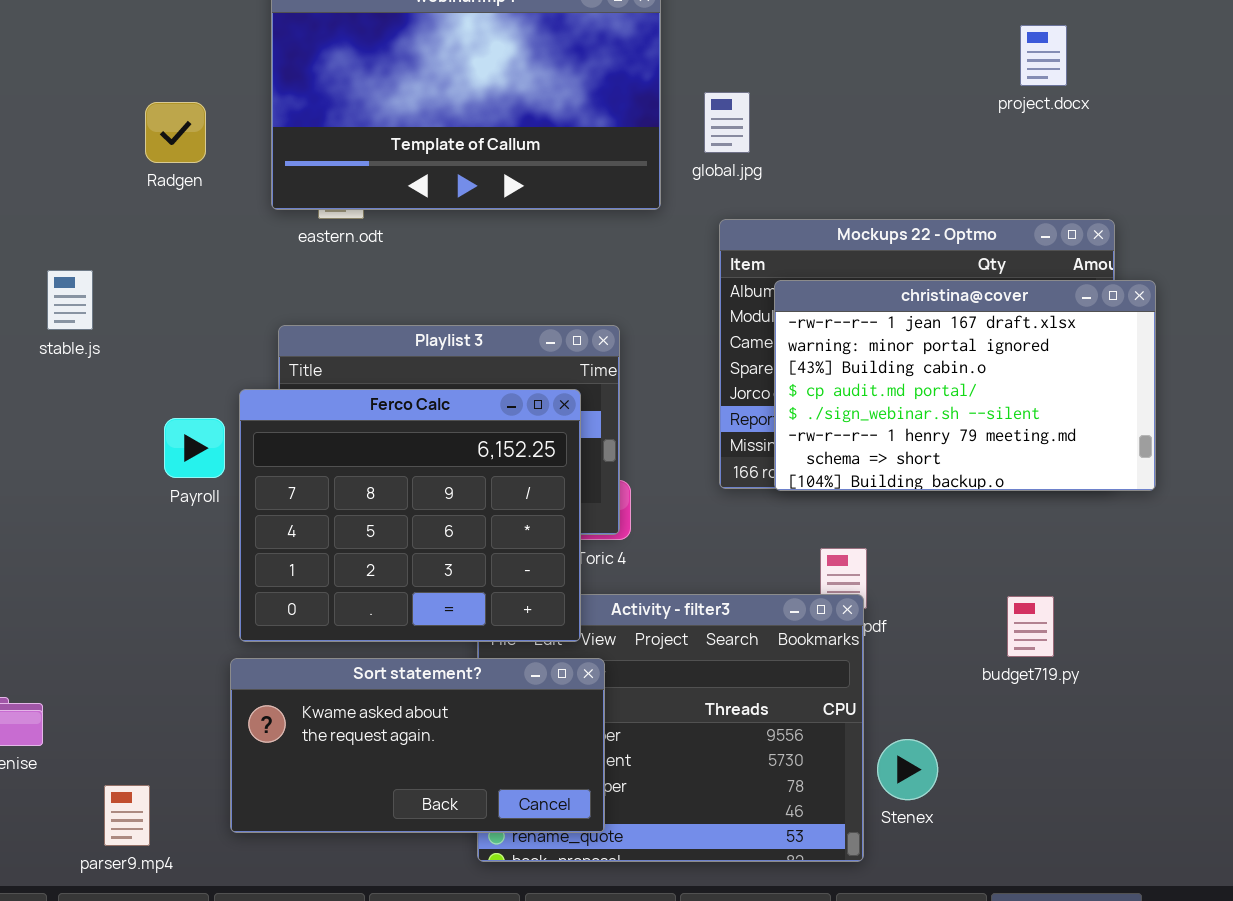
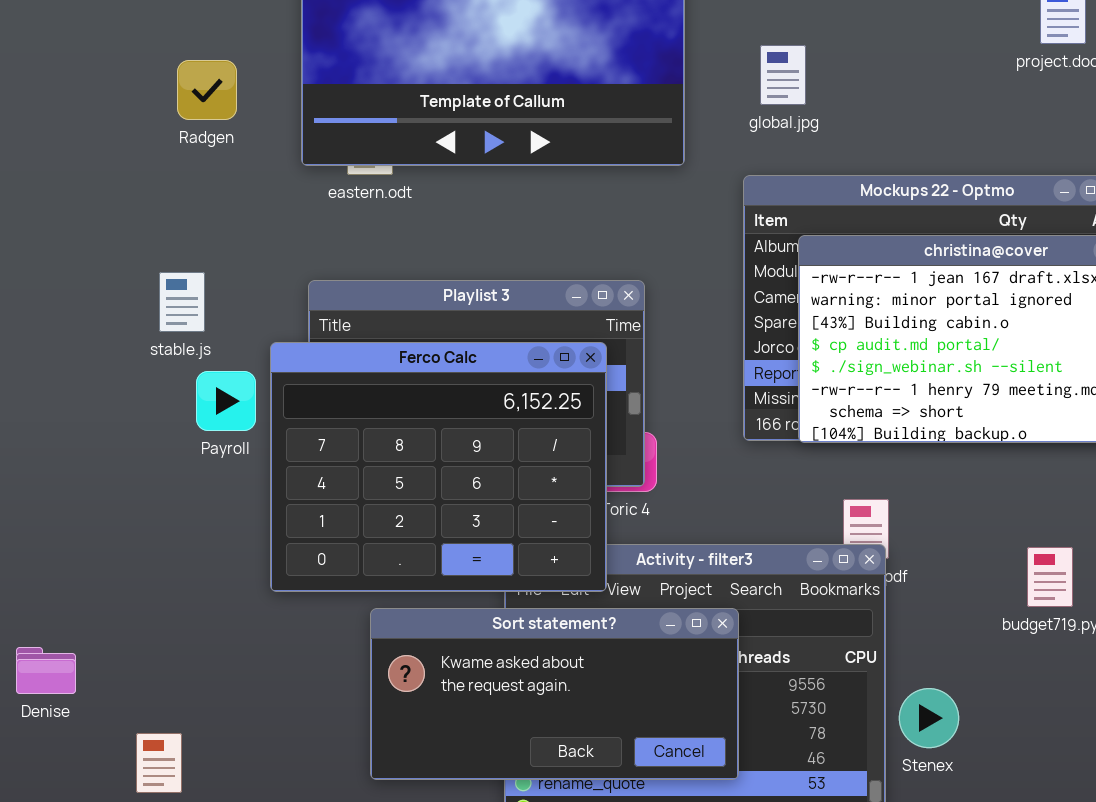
global.jpg: [704,92,750,153] -> [760,45,806,105], moved
stable.js: [47,270,93,330] -> [159,272,205,332], moved
Sort statement?: [230,658,605,833] -> [370,608,739,780], moved

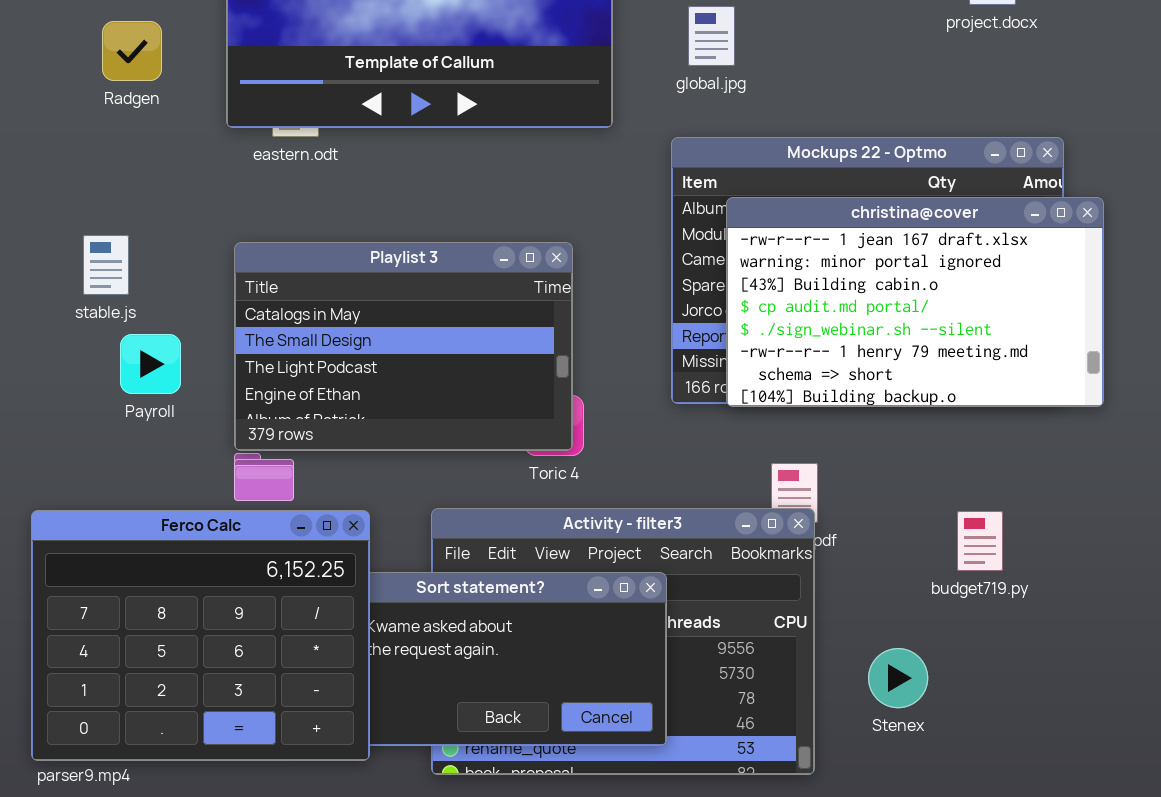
Ferco Calc: [270,342,607,592] -> [31,510,370,761], moved
Stenex: [899,688,959,748] -> [868,648,928,708], moved

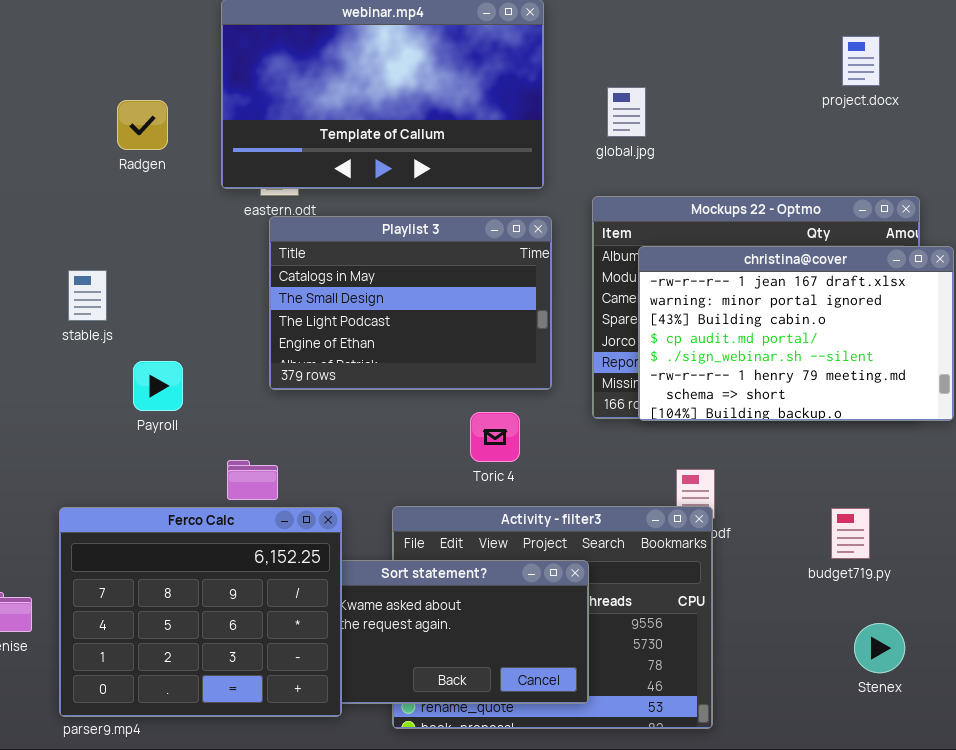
stable.js: [83,235,129,295] -> [68,270,107,321], moved
Playlist 3: [234,242,573,451] -> [269,216,552,390], moved
Stenex: [868,648,928,708] -> [854,623,905,673], moved

